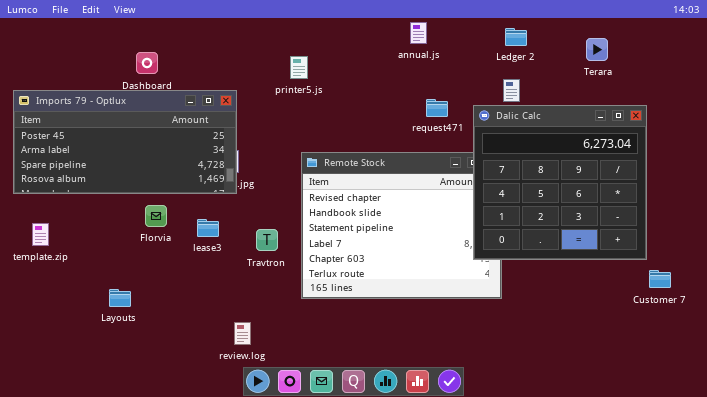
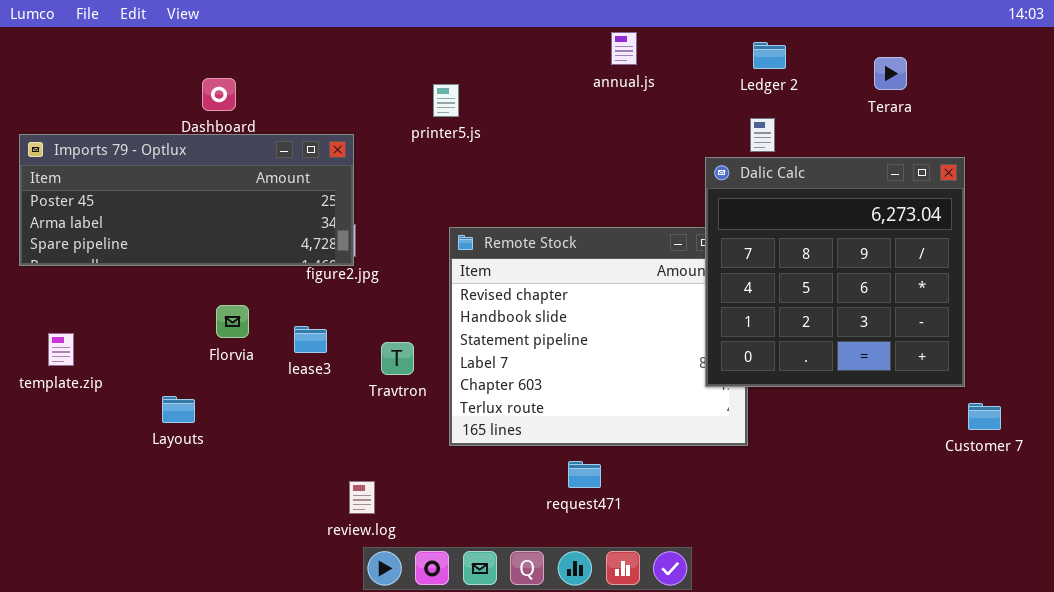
Imports 79 - Optlux: [13,90,237,194] -> [19,134,354,266], resized
request471: [426,99,448,117] -> [568,461,601,488], moved
Layouts: [109,289,131,307] -> [162,396,195,423], moved

